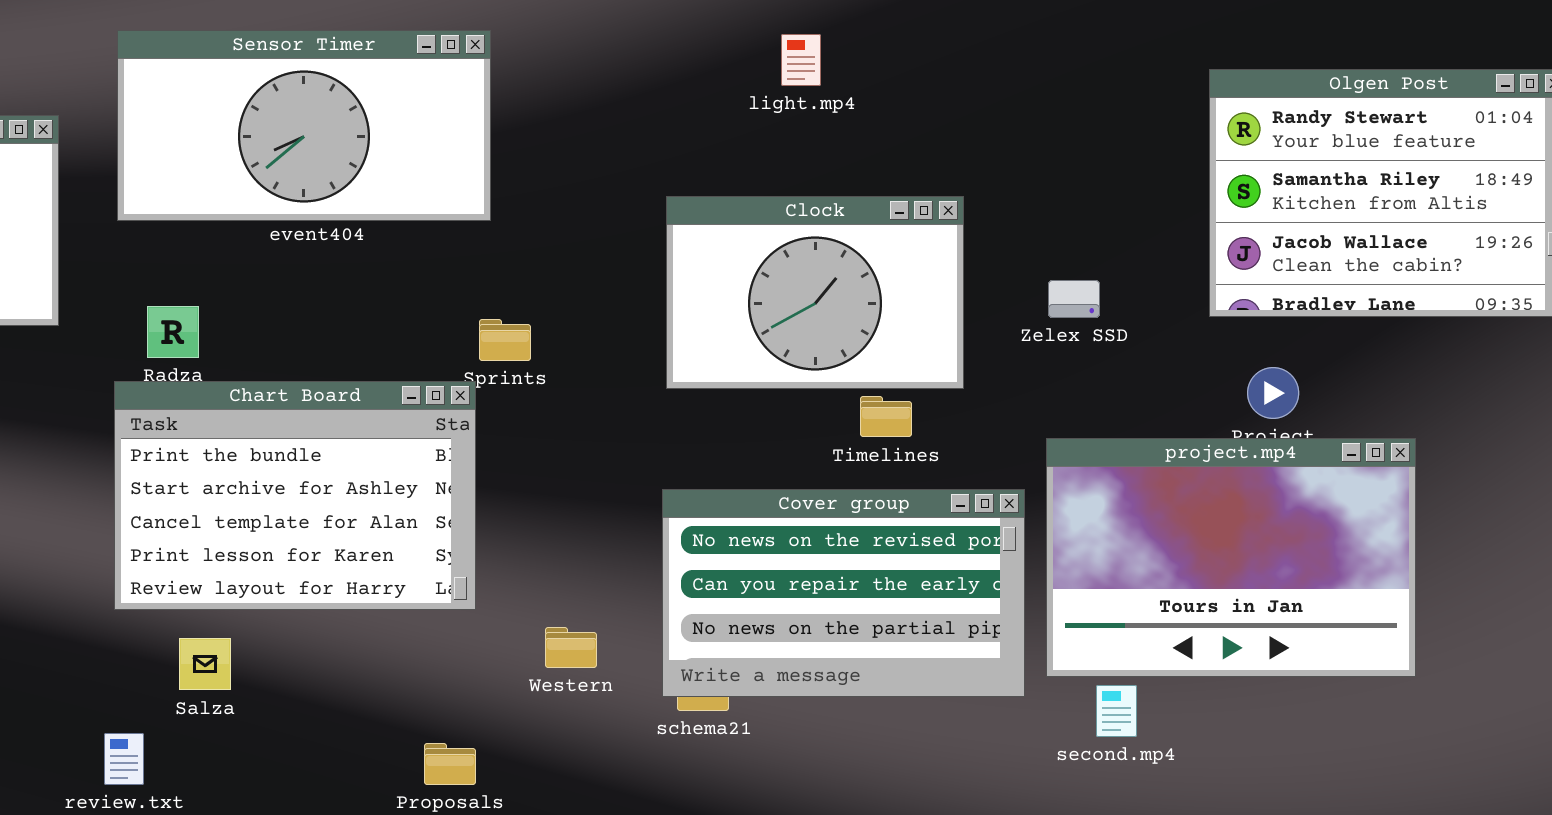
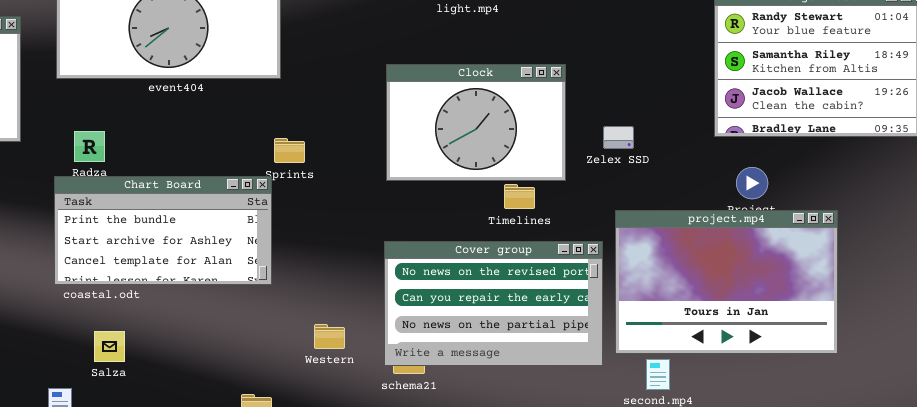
Zelex SSD: [1048,280,1100,318] -> [603,126,634,149], moved
Chart Board: [114,381,476,610] -> [54,176,272,285], resized

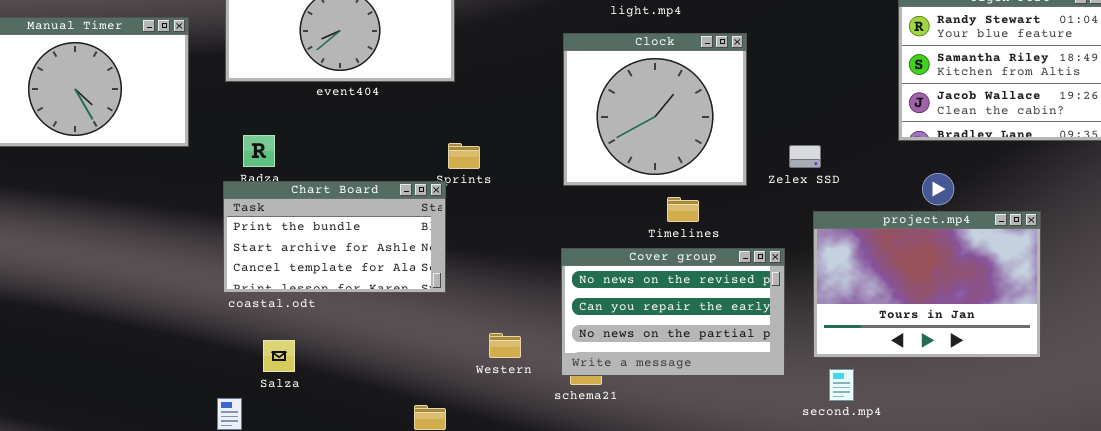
Clock: [386,64,566,181] -> [563,33,747,186], resized
Zelex SSD: [603,126,634,149] -> [789,145,821,168], moved
Timelines: [504,184,535,209] -> [667,197,699,222], moved
project.mp4: [615,210,838,354] -> [813,211,1041,358], moved

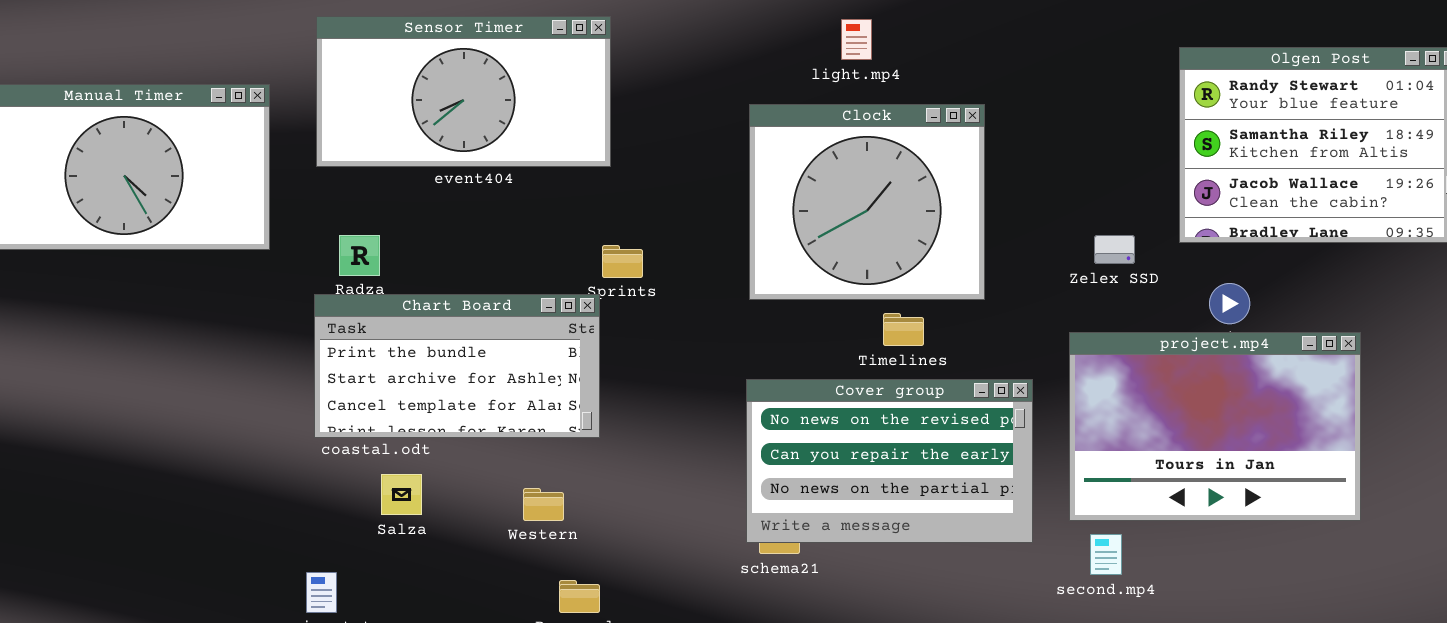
Zelex SSD: [789,145,821,168] -> [1094,235,1135,264], moved
Western: [489,333,521,358] -> [523,488,564,521], moved
Salza: [263,340,295,372] -> [381,474,422,515], moved

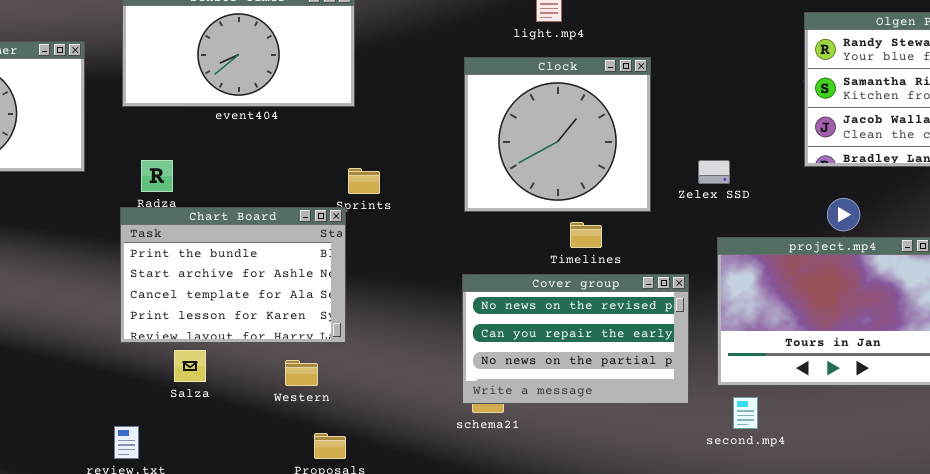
Zelex SSD: [1094,235,1135,264] -> [698,160,730,184], moved
Chart Board: [314,294,600,438] -> [120,207,346,343], resized

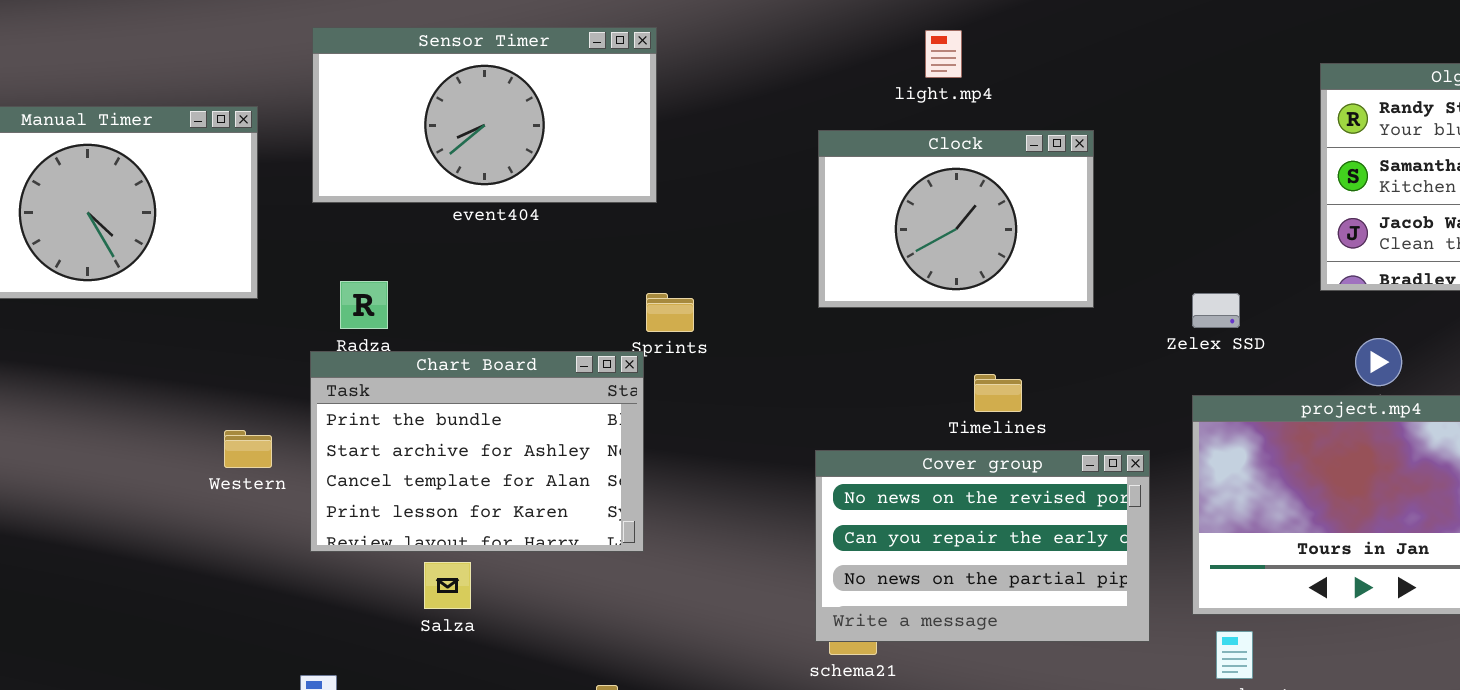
Clock: [464,57,651,212] -> [818,130,1094,308], resized
Zelex SSD: [698,160,730,184] -> [1192,293,1240,328], moved
Salza: [174,350,206,382] -> [424,562,471,609], moved
Western: [285,360,318,386] -> [224,430,272,468], moved

